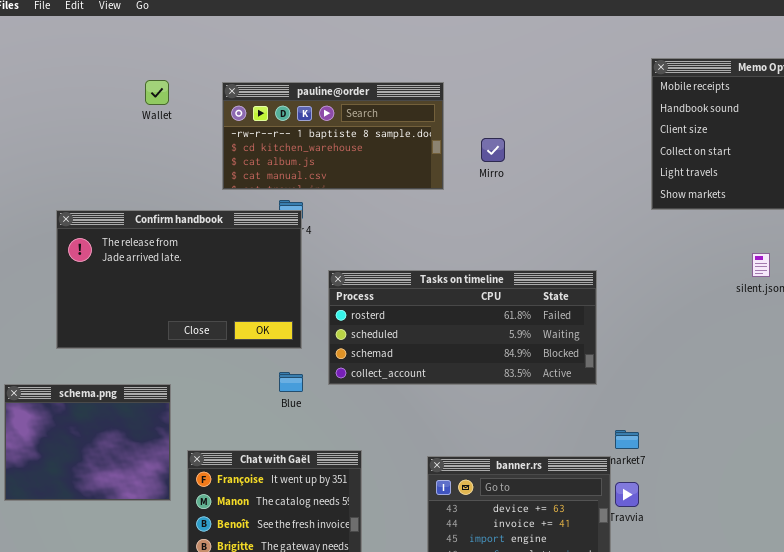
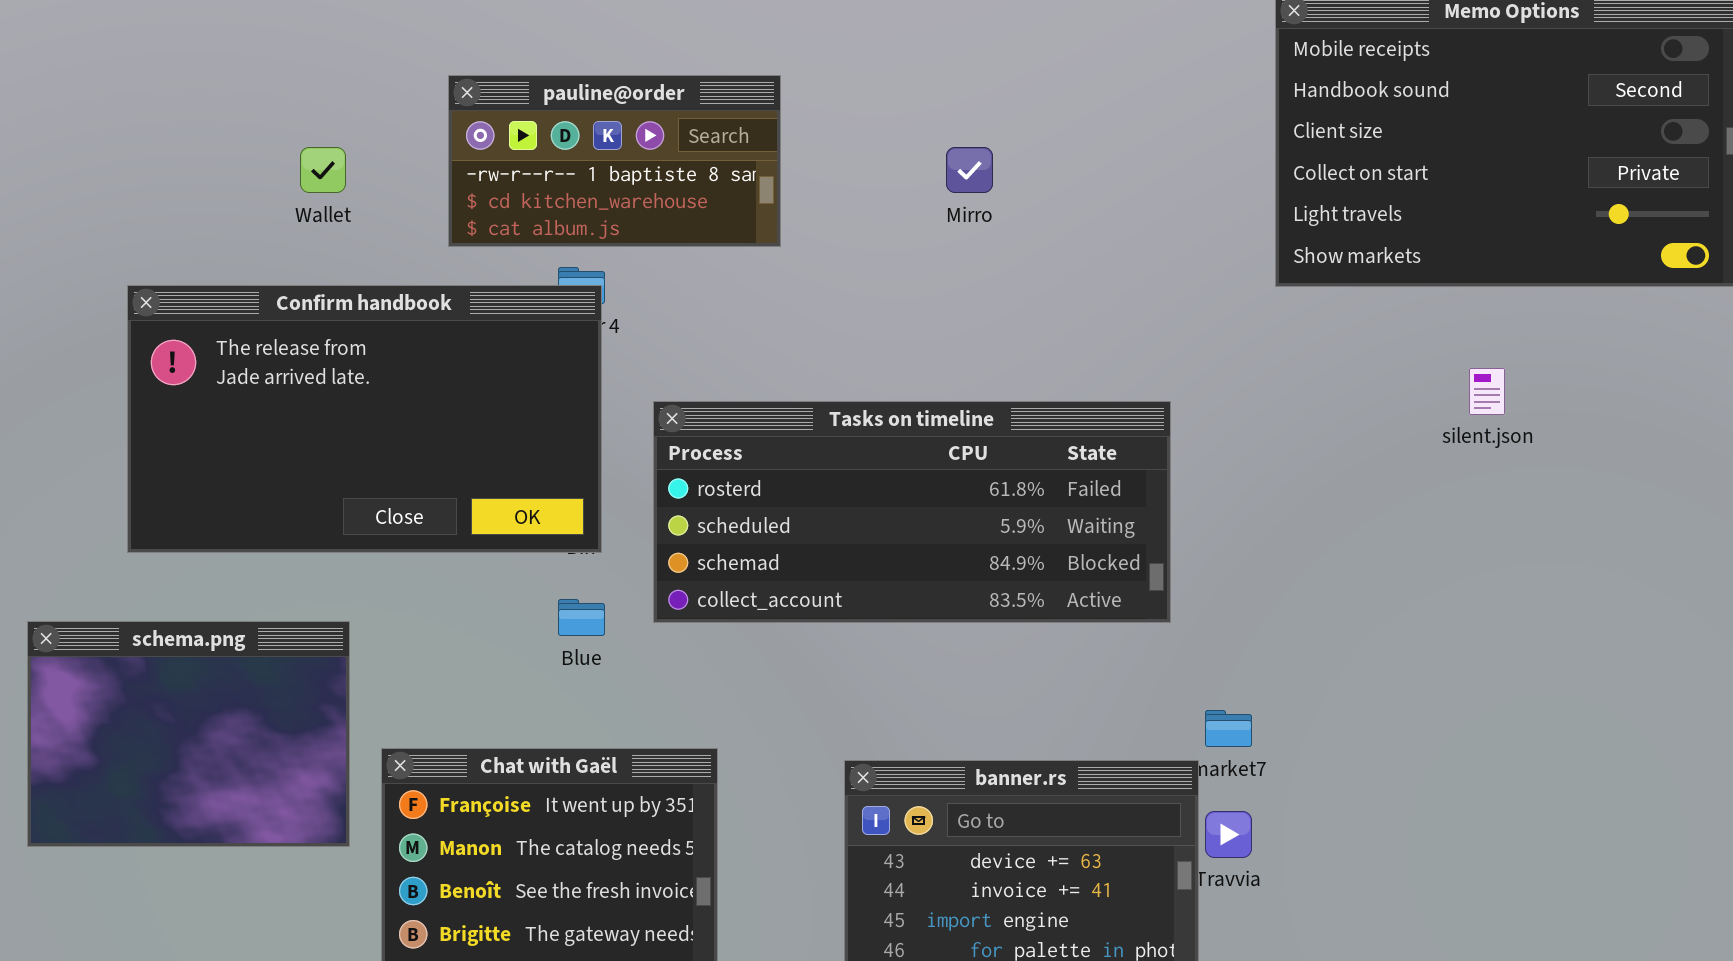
Wallet: [145,80,169,105] -> [300,147,346,193], moved
pauline@order: [222,82,444,190] -> [448,75,781,247], resized

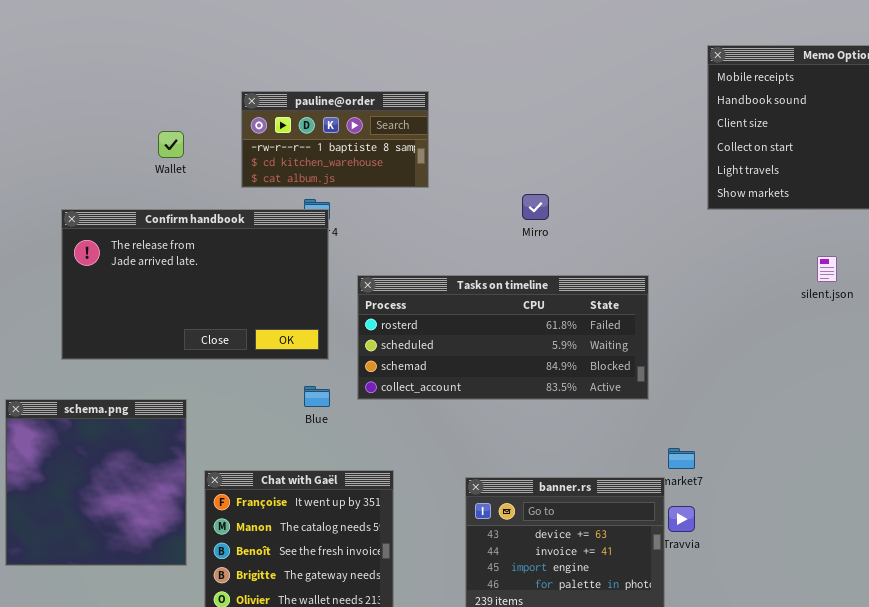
Mirro: [946,147,993,193] -> [522,194,549,220], moved
schema.png: [27,621,350,847] -> [5,399,187,566], resized

